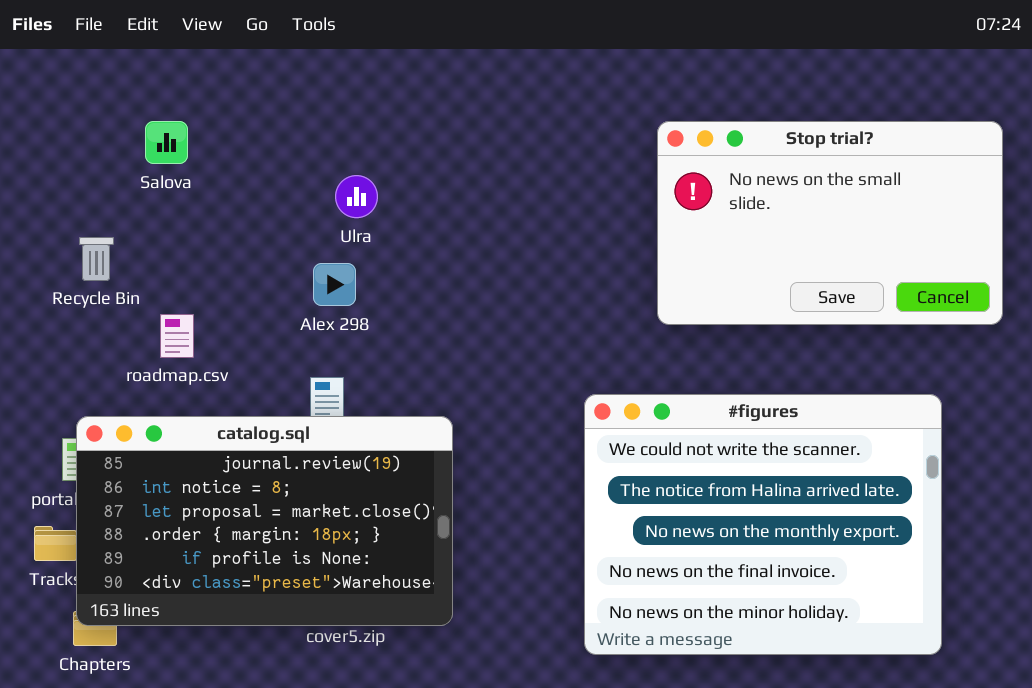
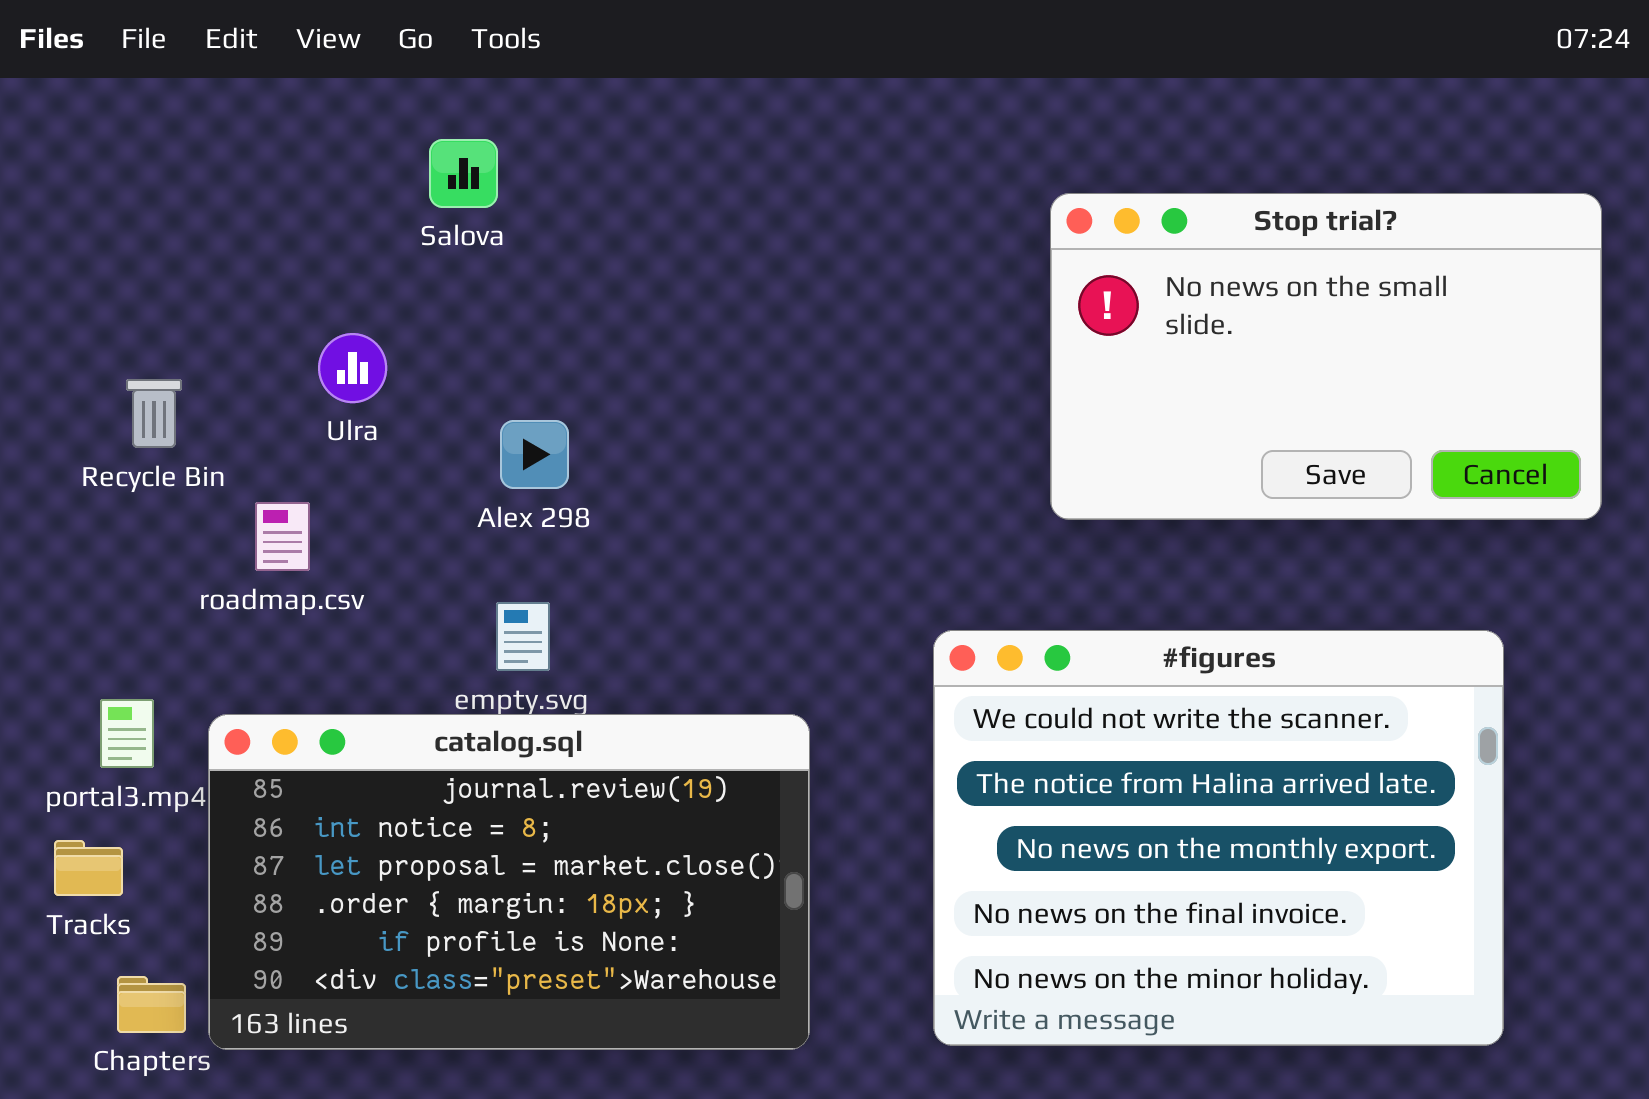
Salova: [145,121,188,164] -> [429,139,498,208], moved
Ulra: [335,175,378,218] -> [318,333,387,403], moved
catalog.sql: [76,416,453,626] -> [208,714,810,1050], moved

